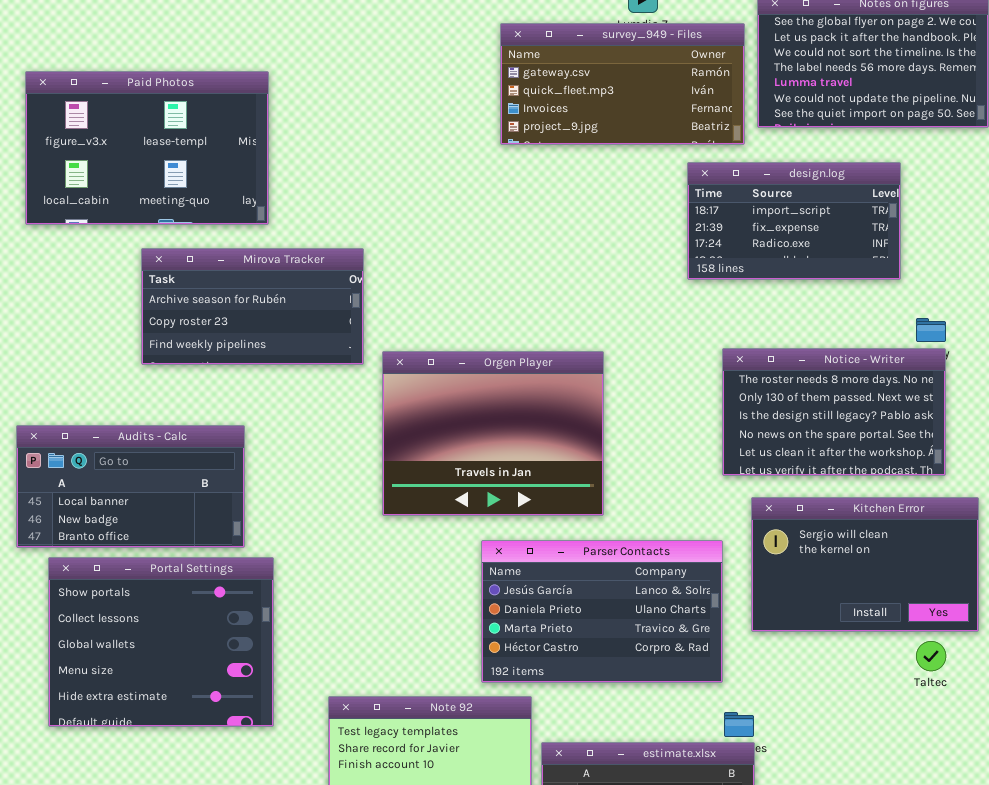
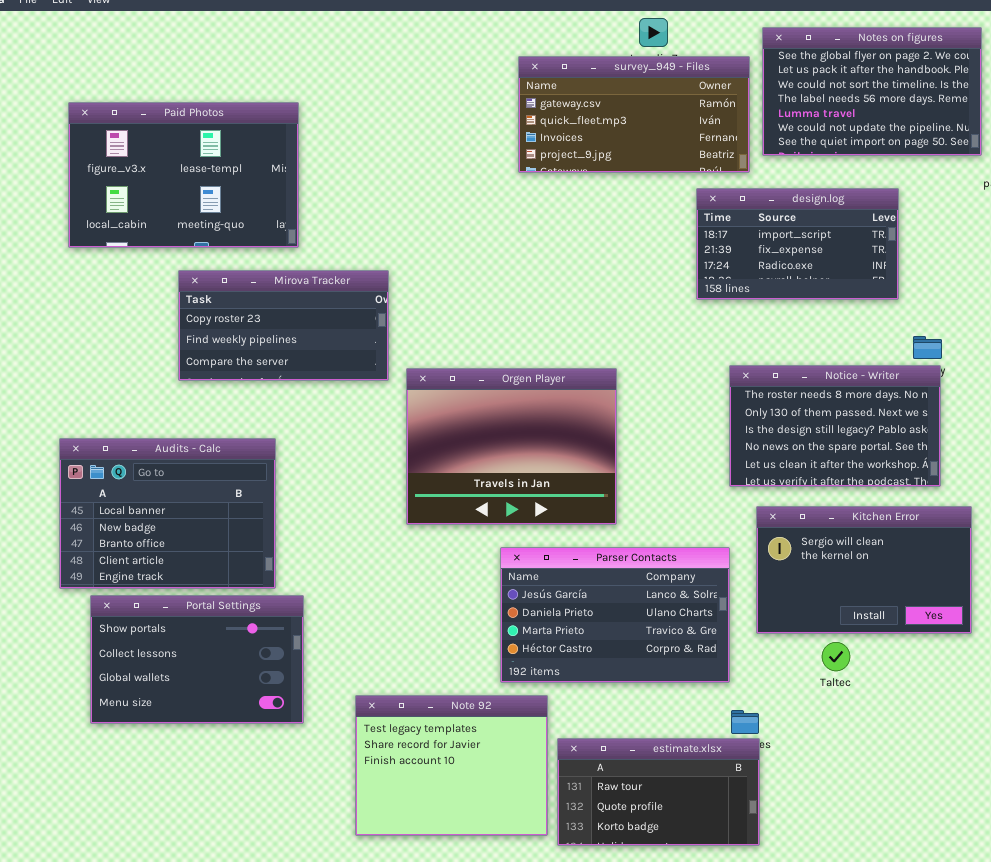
Mirova Tracker: [141,248,364,365] -> [178,270,389,381], scrolled down 1 row
Audits - Calc: [16,425,245,548] -> [59,438,276,589], resized
Portal Settings: [48,557,274,727] -> [90,595,304,724], resized
Taltec: [916,641,946,671] -> [822,642,850,671], moved

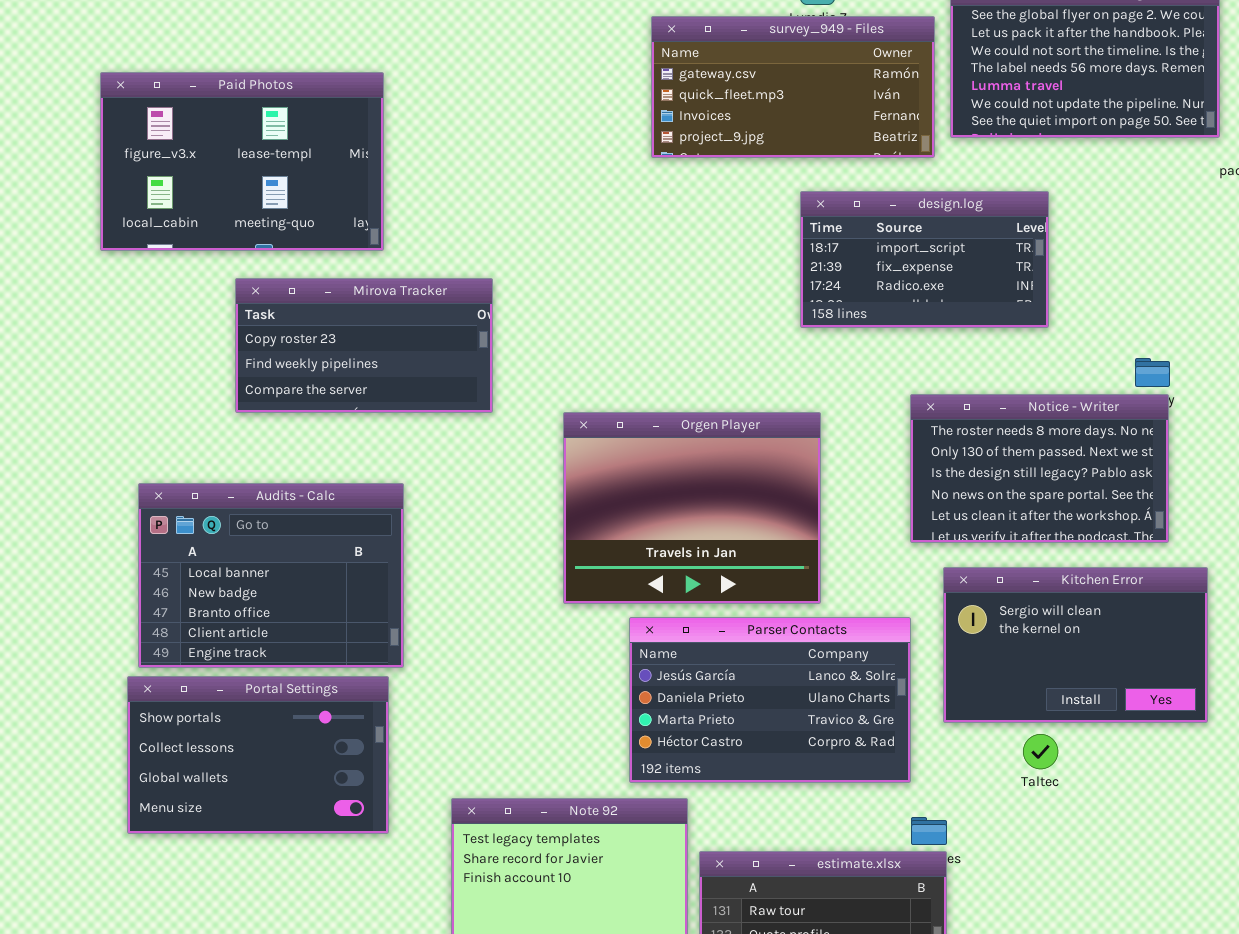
design.log: [696,188,899,300] -> [800,191,1049,328], moved
Orgen Player: [406,368,617,525] -> [563,412,821,604], moved
Audits - Calc: [59,438,276,589] -> [138,483,404,668], moved

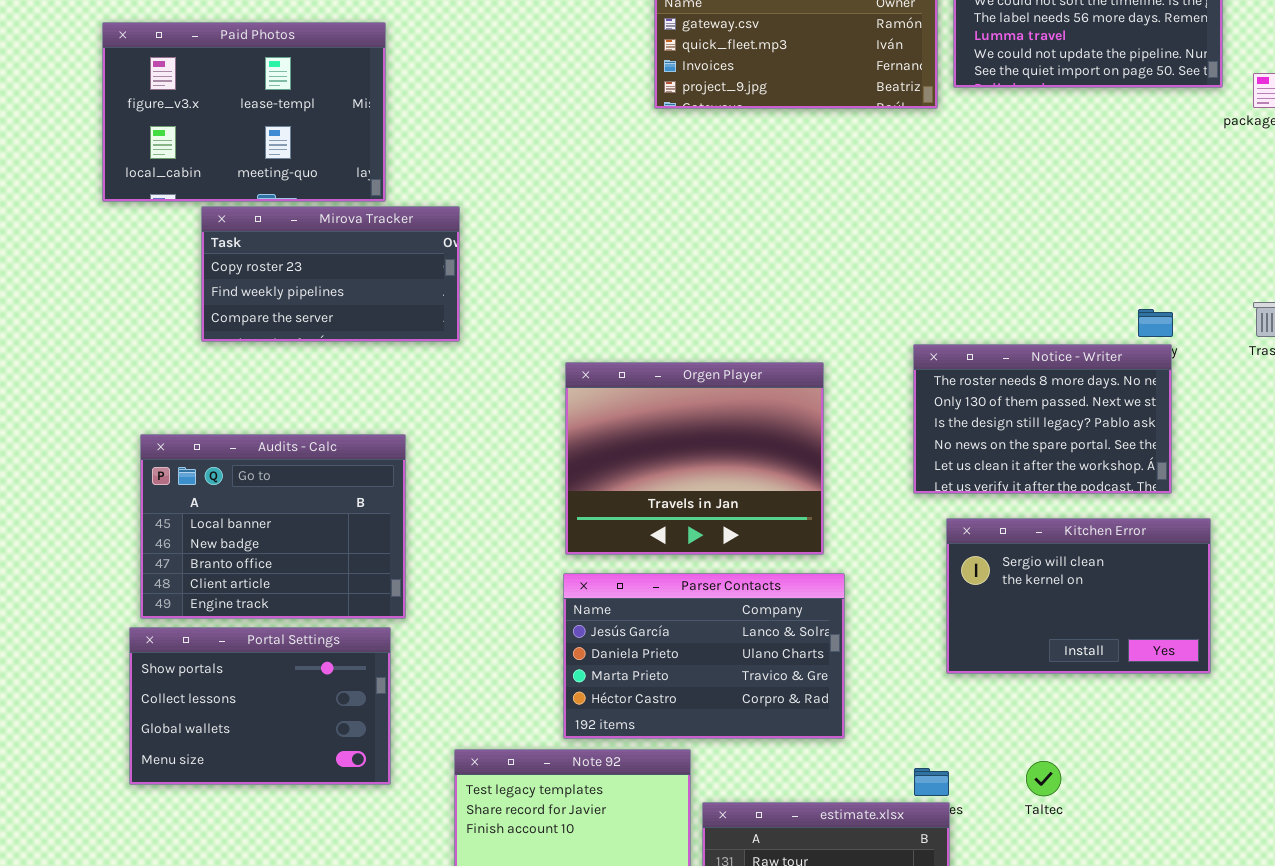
design.log: [800,191,1049,328] -> none, closed
Mirova Tracker: [235,278,493,413] -> [201,206,460,342], moved
Parser Contacts: [629,617,911,783] -> [563,573,845,739], moved
Taltec: [1023,734,1058,769] -> [1026,761,1061,796], moved

